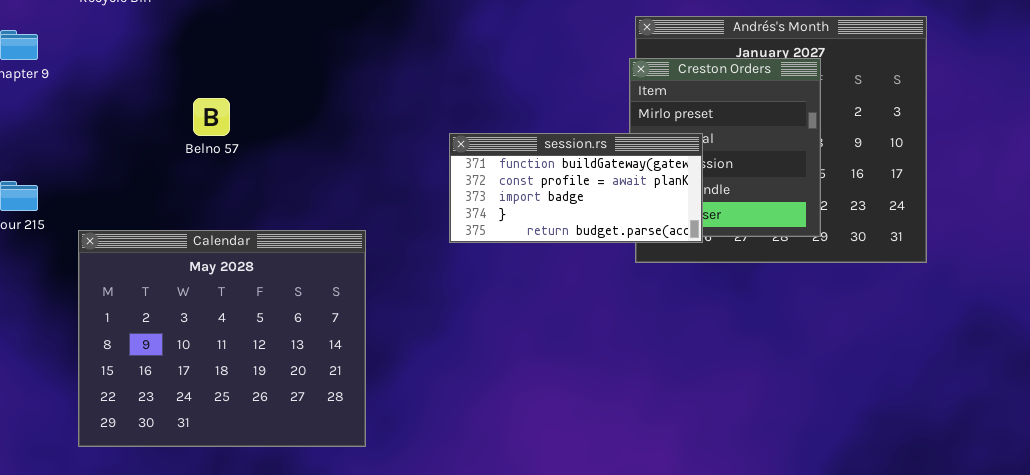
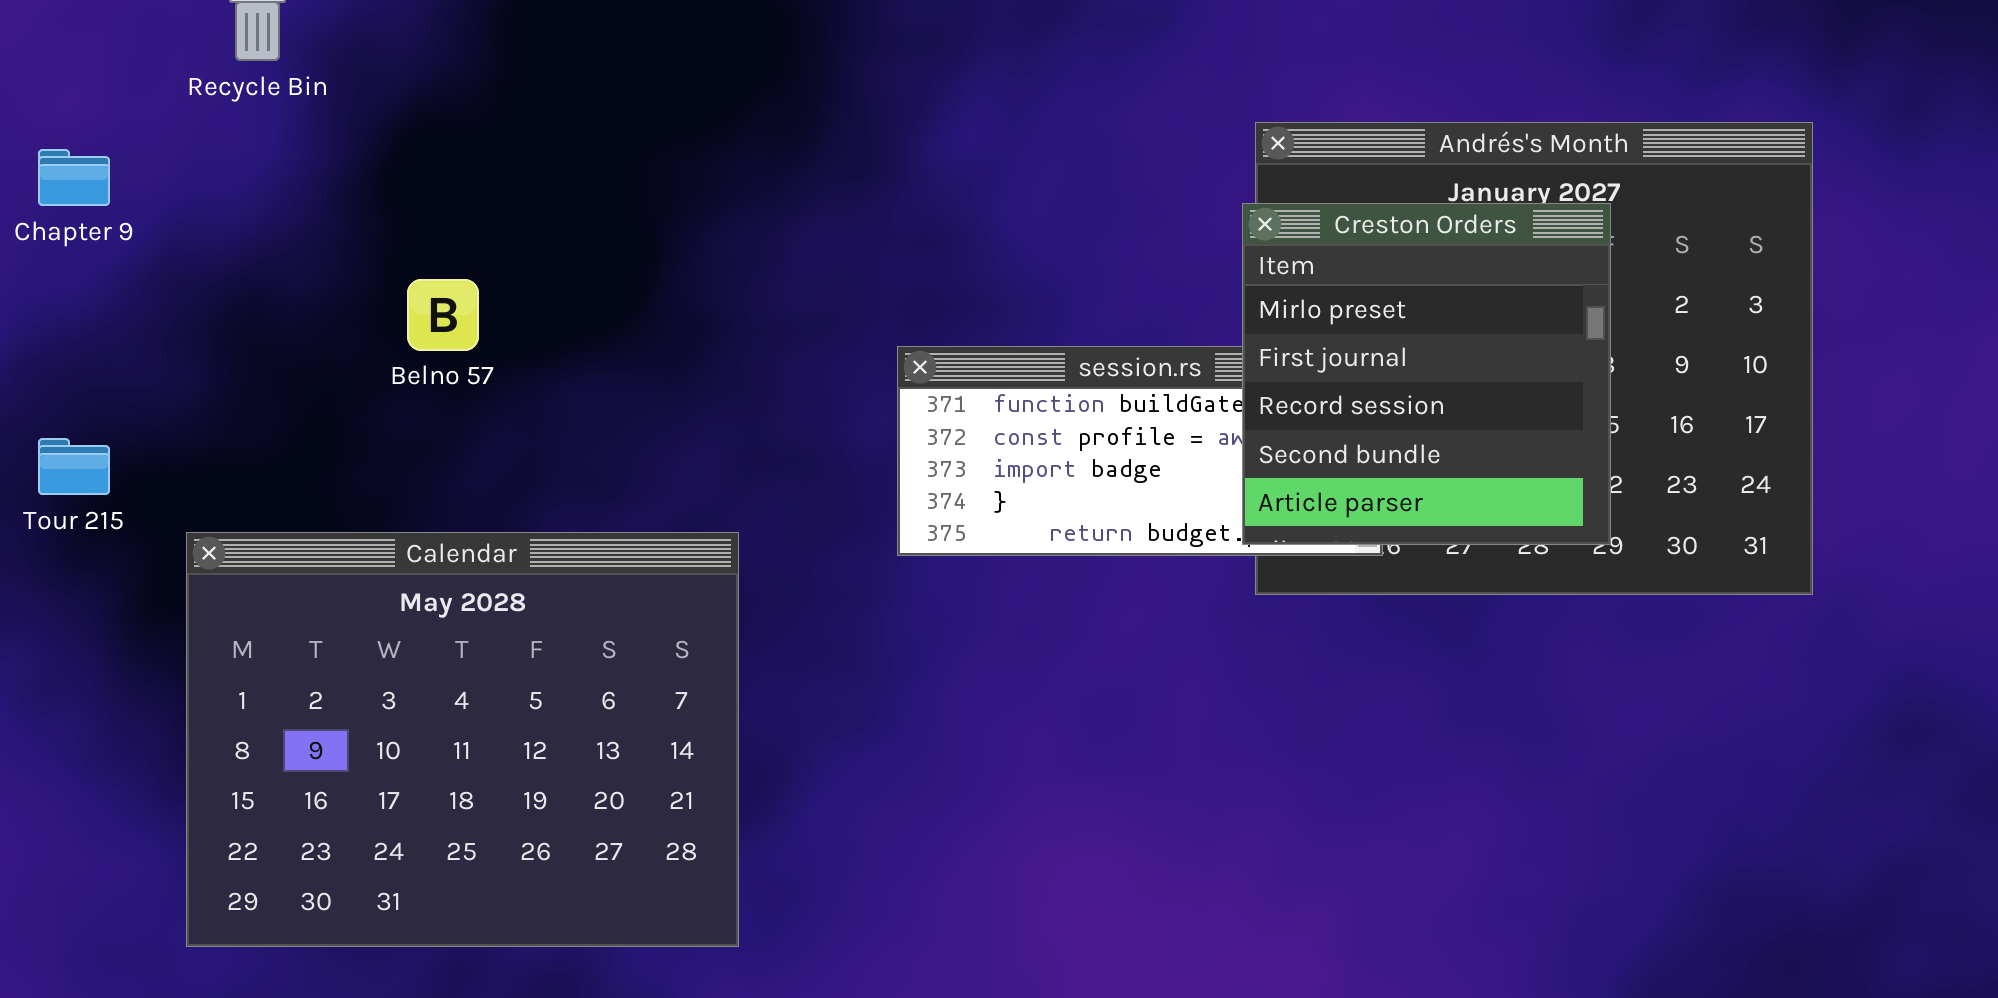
Creston Orders: [629,58,821,237] -> [1242,203,1611,545], raised

